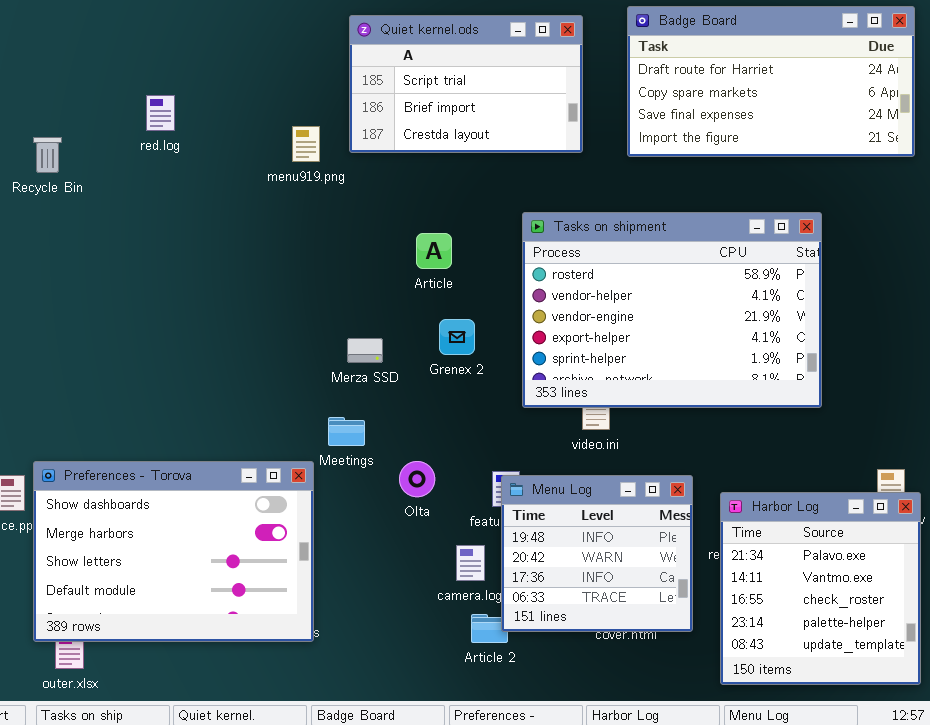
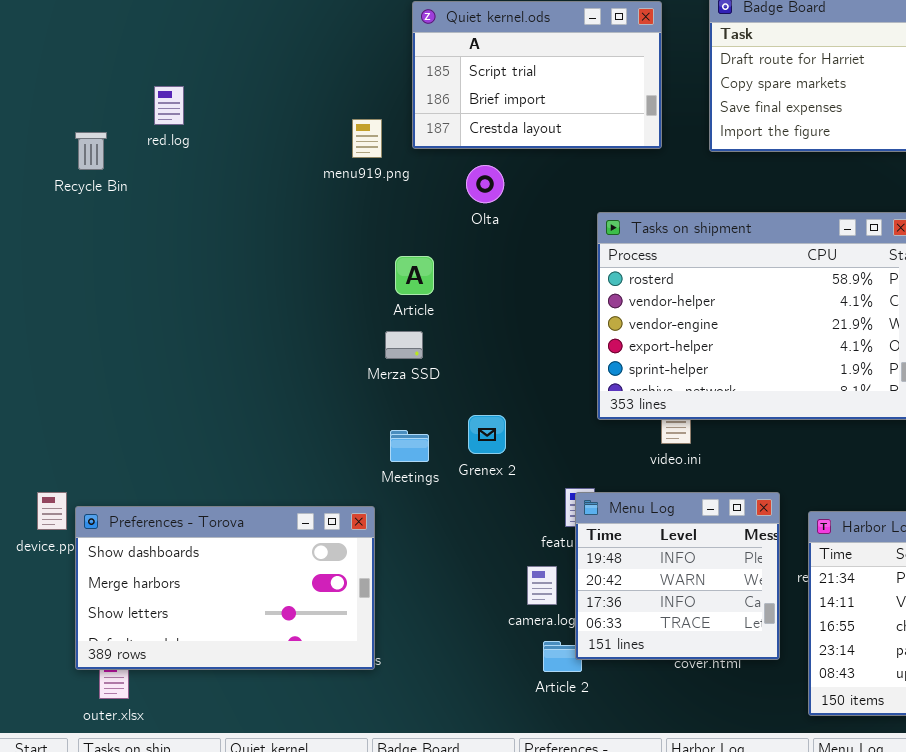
red.log: [146,95,175,131] -> [154,86,184,125], moved
Article: [416,233,452,269] -> [395,256,434,295], moved
Grenex 2: [439,319,475,355] -> [468,415,506,454], moved
Merza SSD: [347,338,383,363] -> [385,331,423,359], moved
Preferences - Torova: [33,461,314,642] -> [75,506,375,670], resized
Olta: [399,461,435,497] -> [466,165,504,203], moved

